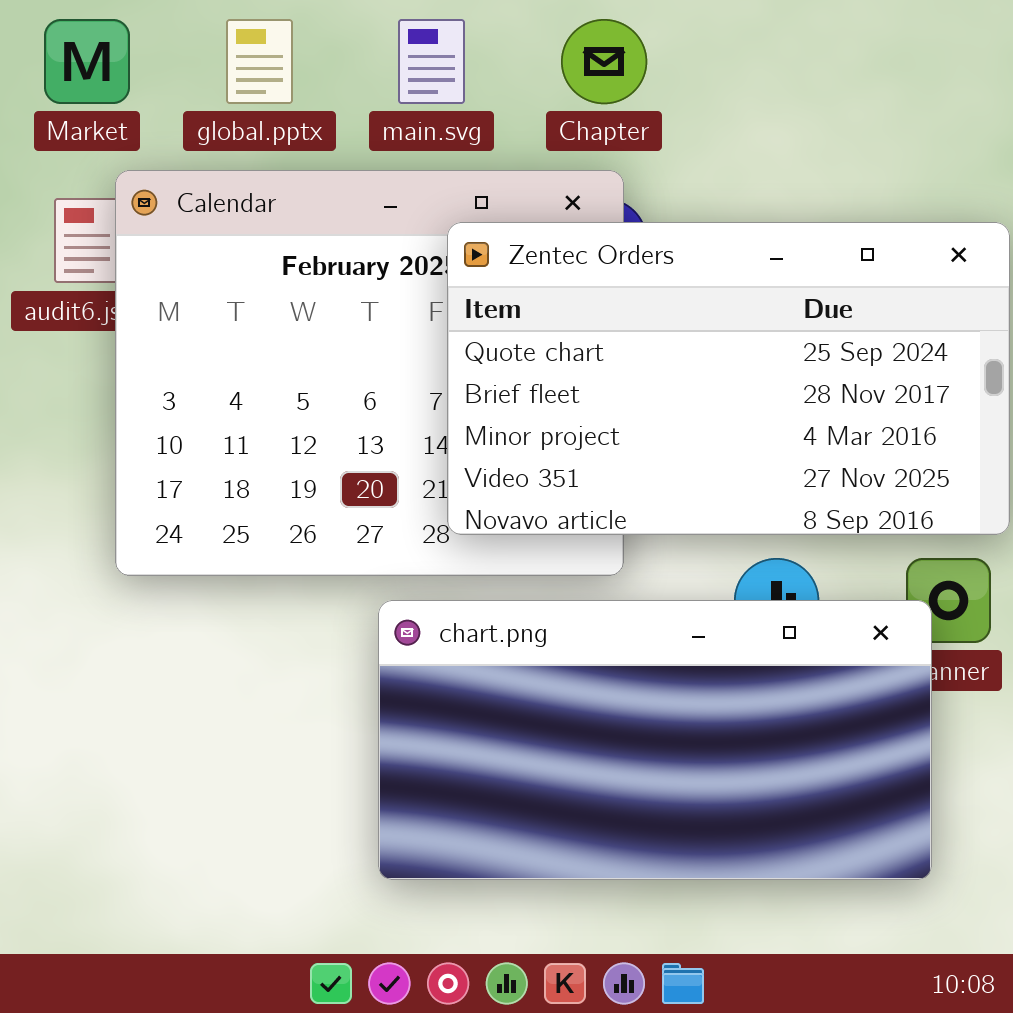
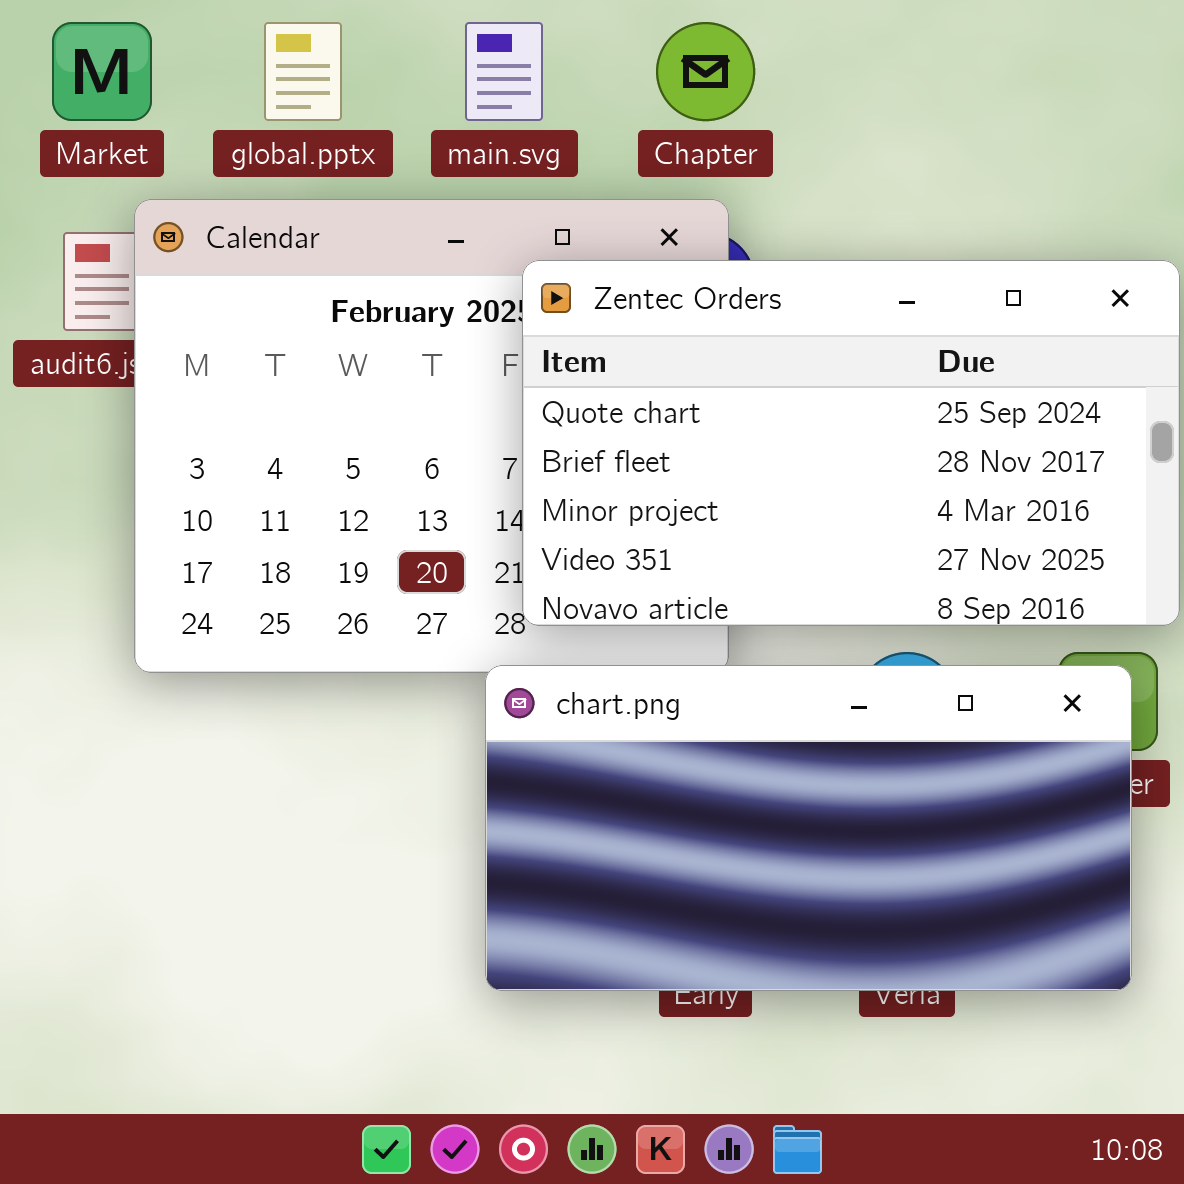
chart.png: [378,600,932,880] -> [485,665,1132,991], moved

